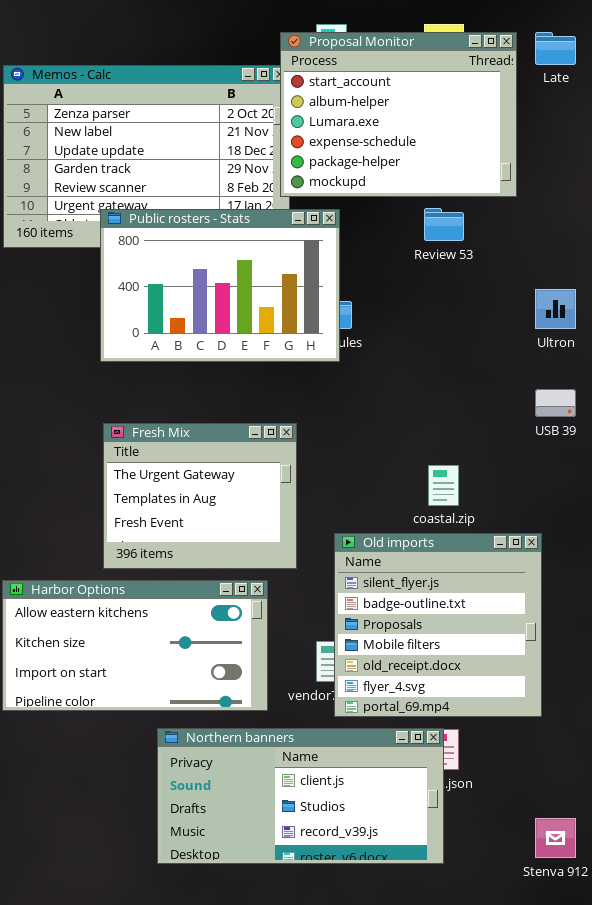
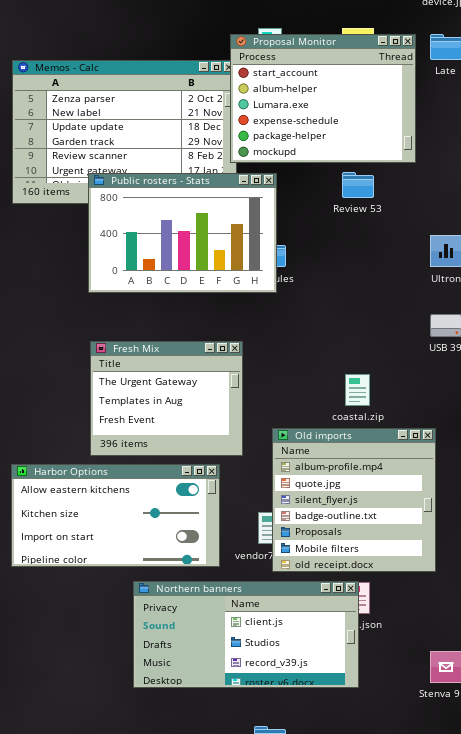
Old imports: [334,533,542,717] -> [272,428,436,572], scrolled up 2 rows

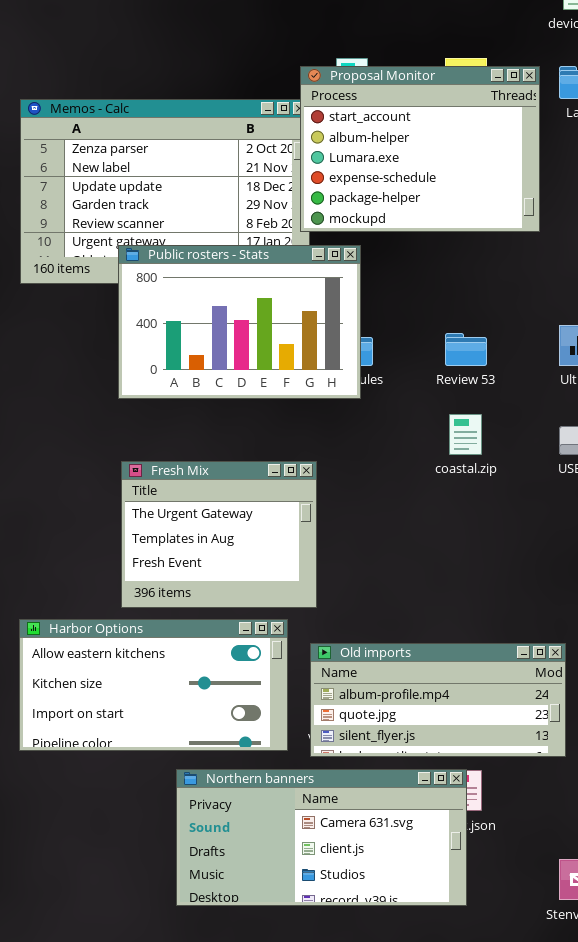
Review 53: [342,172,374,198] -> [445,333,487,366], moved
coastal.zip: [345,374,370,406] -> [449,414,482,455], moved
Old imports: [272,428,436,572] -> [310,643,566,757], resized
Northern banners: [133,581,359,688] -> [176,769,467,906], scrolled up 1 row

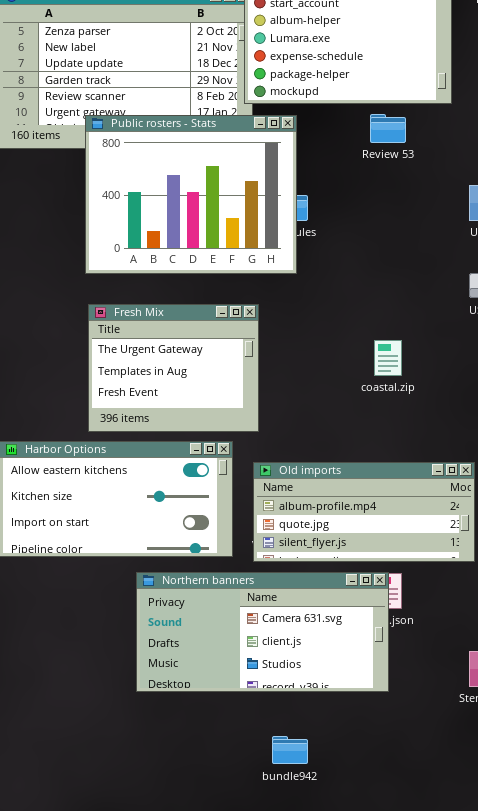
Public rosters - Stats: [118,245,361,399] -> [85,115,297,274], resized
Review 53: [445,333,487,366] -> [370,114,406,143], moved
coastal.zip: [449,414,482,455] -> [374,340,402,376], moved

